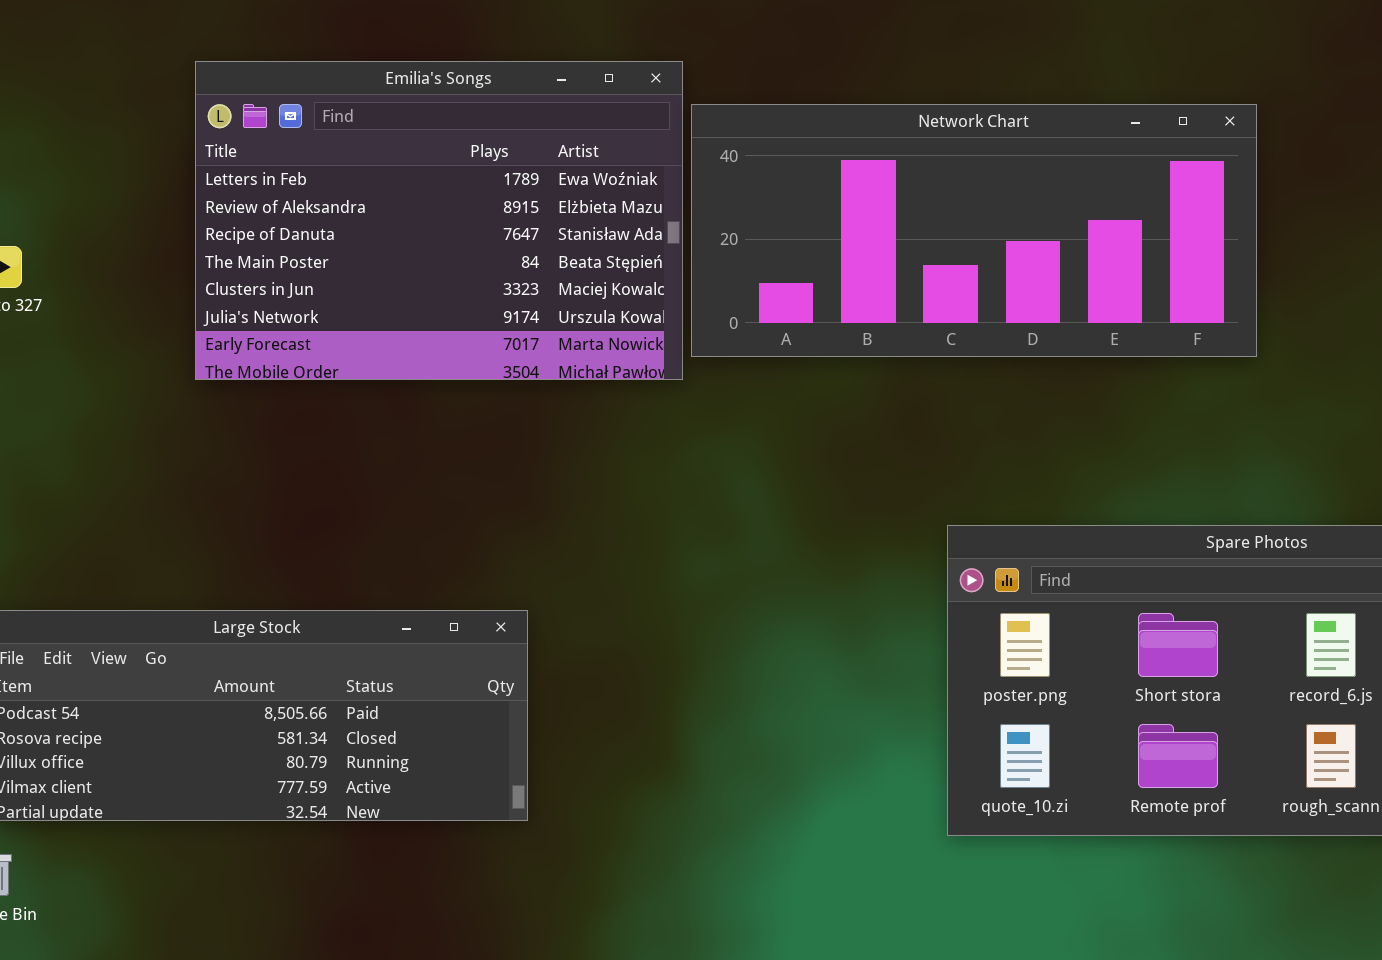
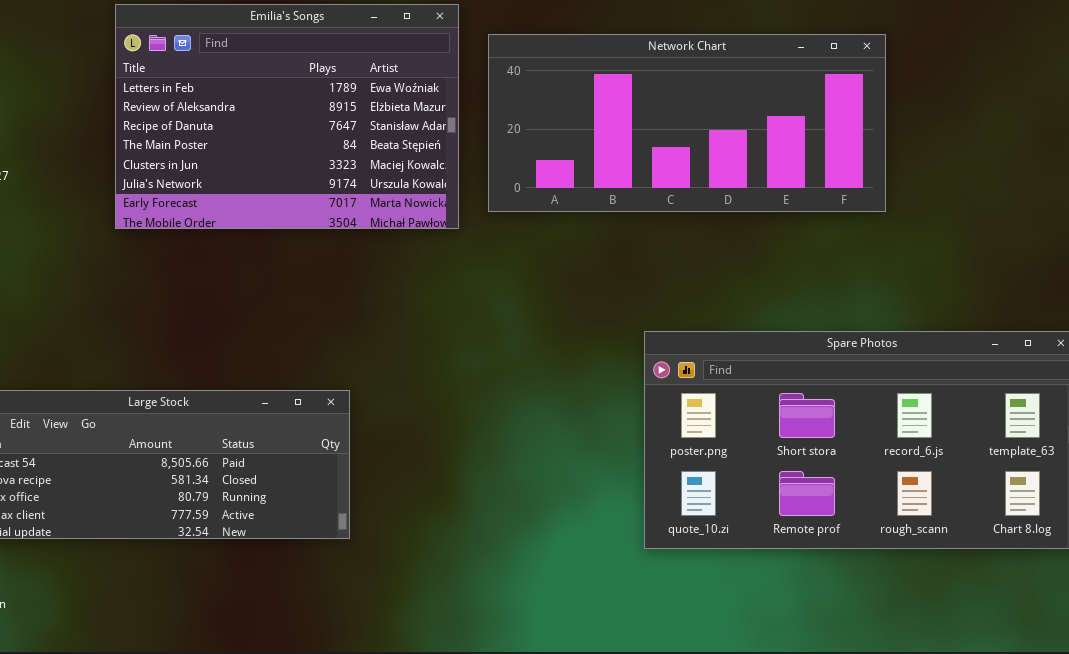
Network Chart: [691,104,1257,357] -> [488,34,886,212], moved

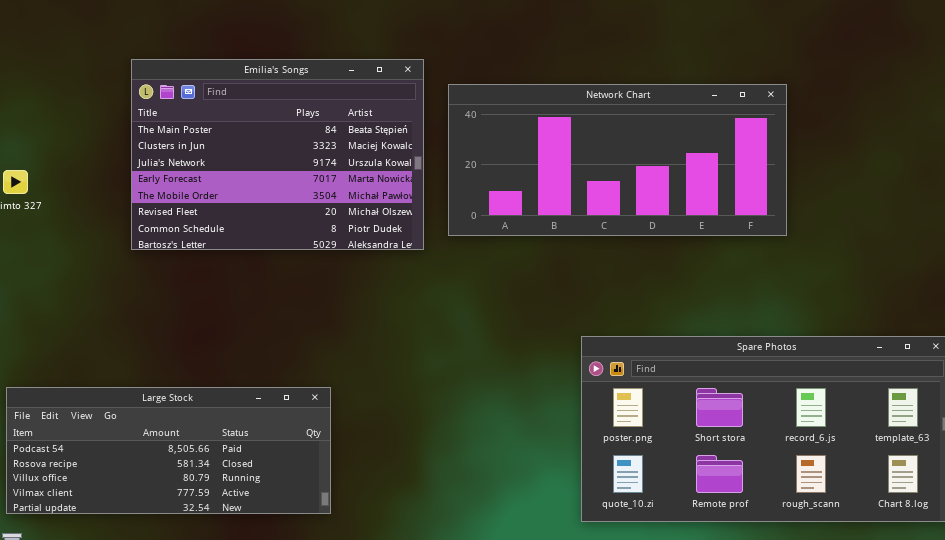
Emilia's Songs: [115,4,459,229] -> [131,59,424,250], scrolled down 3 rows

